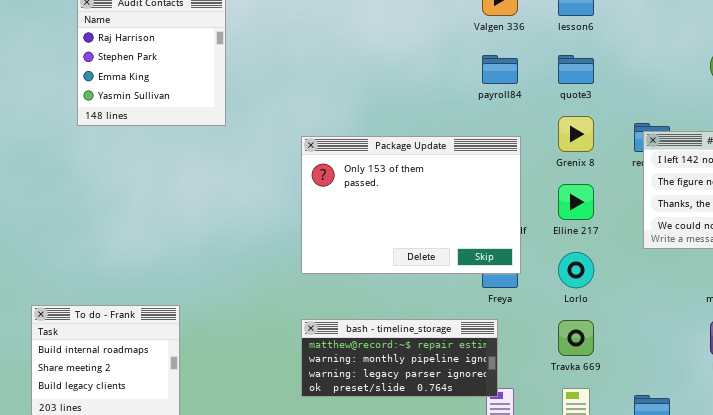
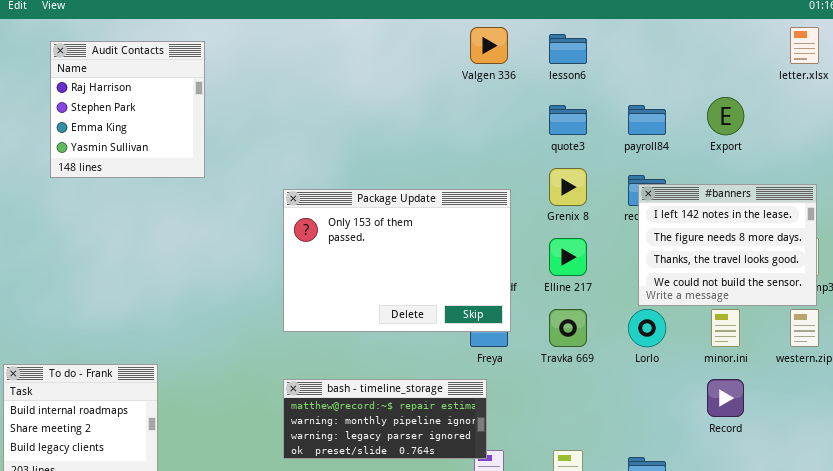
payroll84: [482,55,518,84] -> [628,105,666,135], moved
Lorlo: [558,252,594,288] -> [628,309,666,347], moved
Travka 669: [558,320,594,356] -> [549,309,587,347], moved

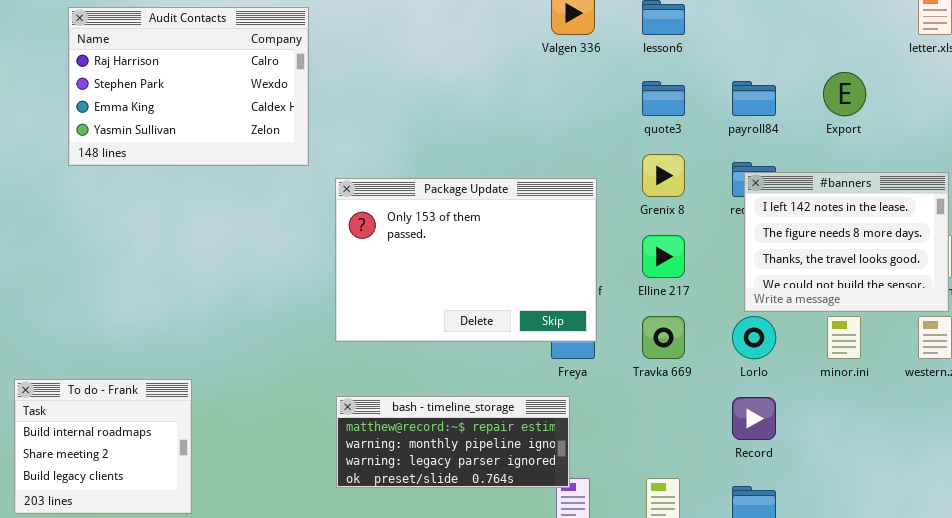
Audit Contacts: [50,41,205,178] -> [68,7,309,166], resized
Record: [707,379,744,417] -> [732,397,776,440], moved

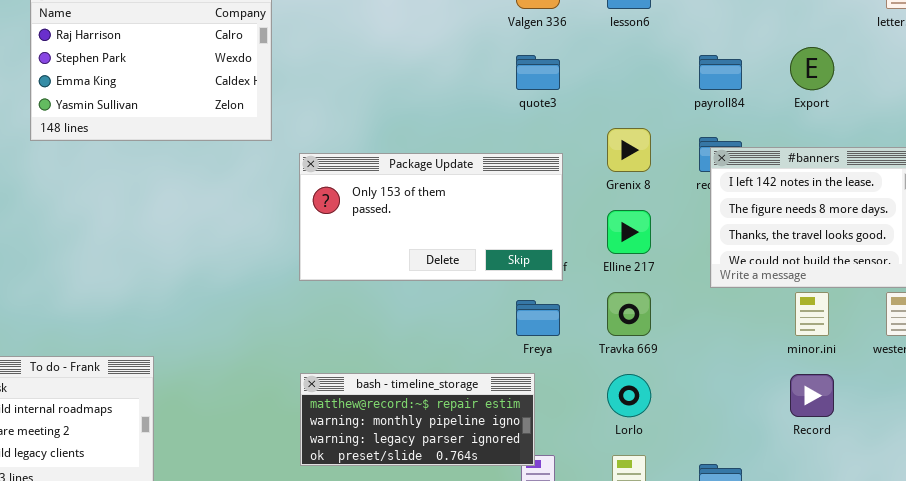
quote3: [642,81,685,116] -> [516,55,560,90], moved
Package Update: [335,178,597,342] -> [299,153,563,281], resized
Lorlo: [732,316,776,359] -> [607,374,651,417], moved
Record: [732,397,776,440] -> [790,374,834,417], moved

